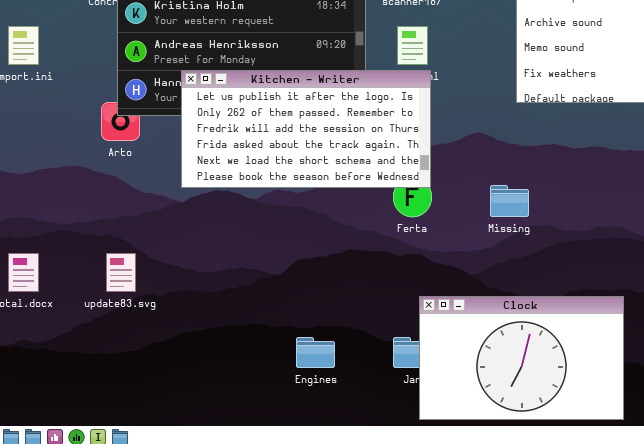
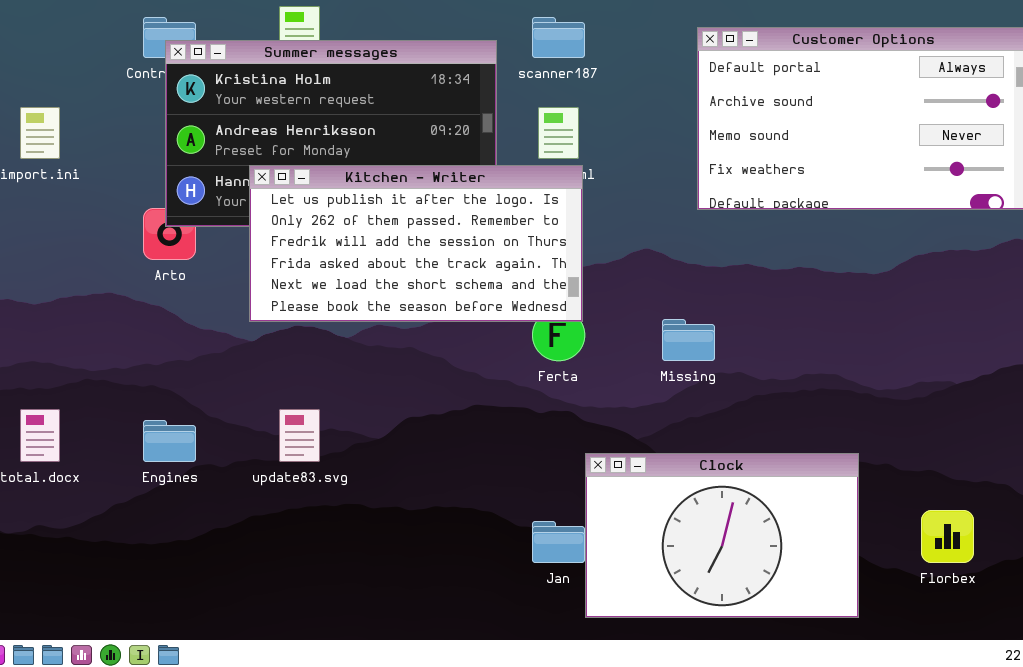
update83.svg: [106,253,136,292] -> [279,409,320,462], moved
Clock: [419,296,624,420] -> [585,453,859,618], moved
Engines: [296,337,335,368] -> [143,420,196,462], moved

